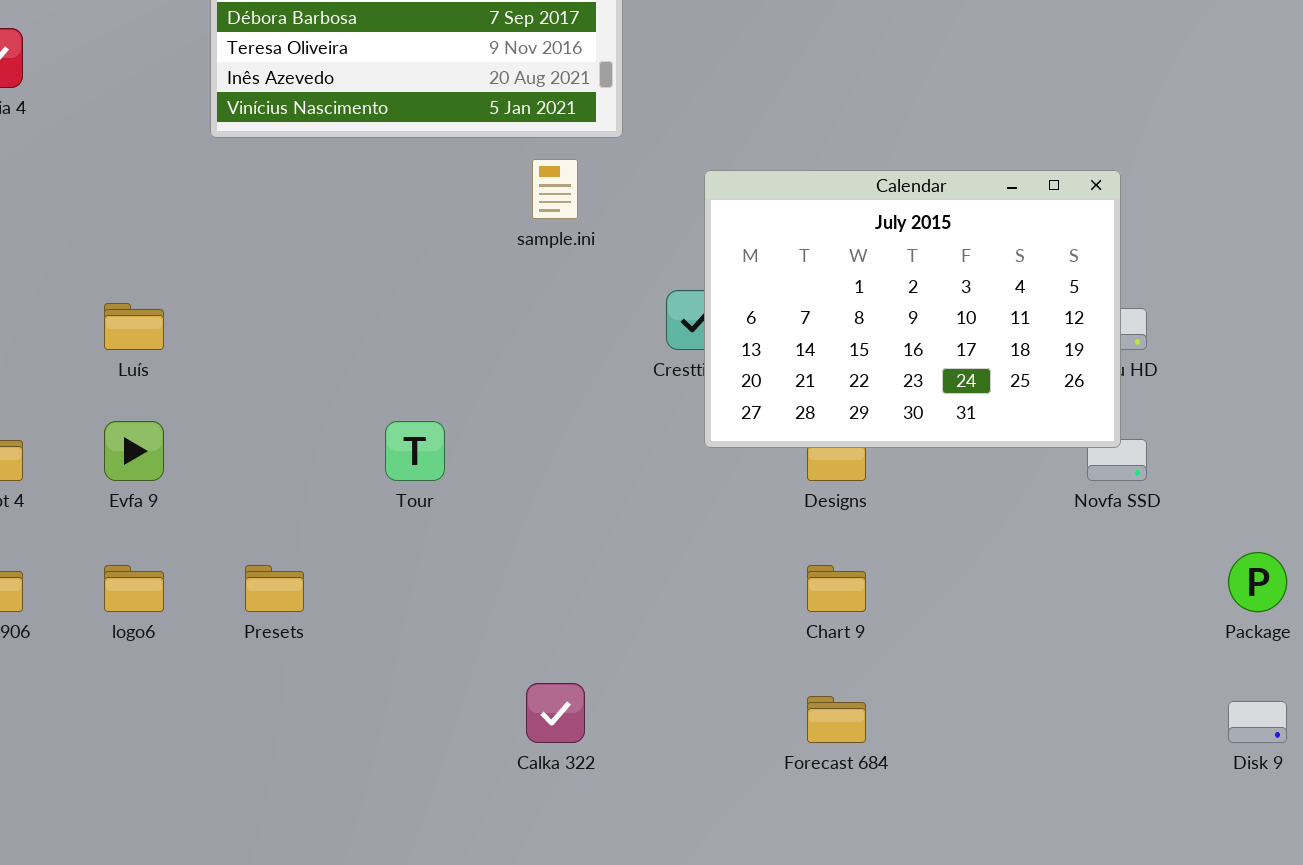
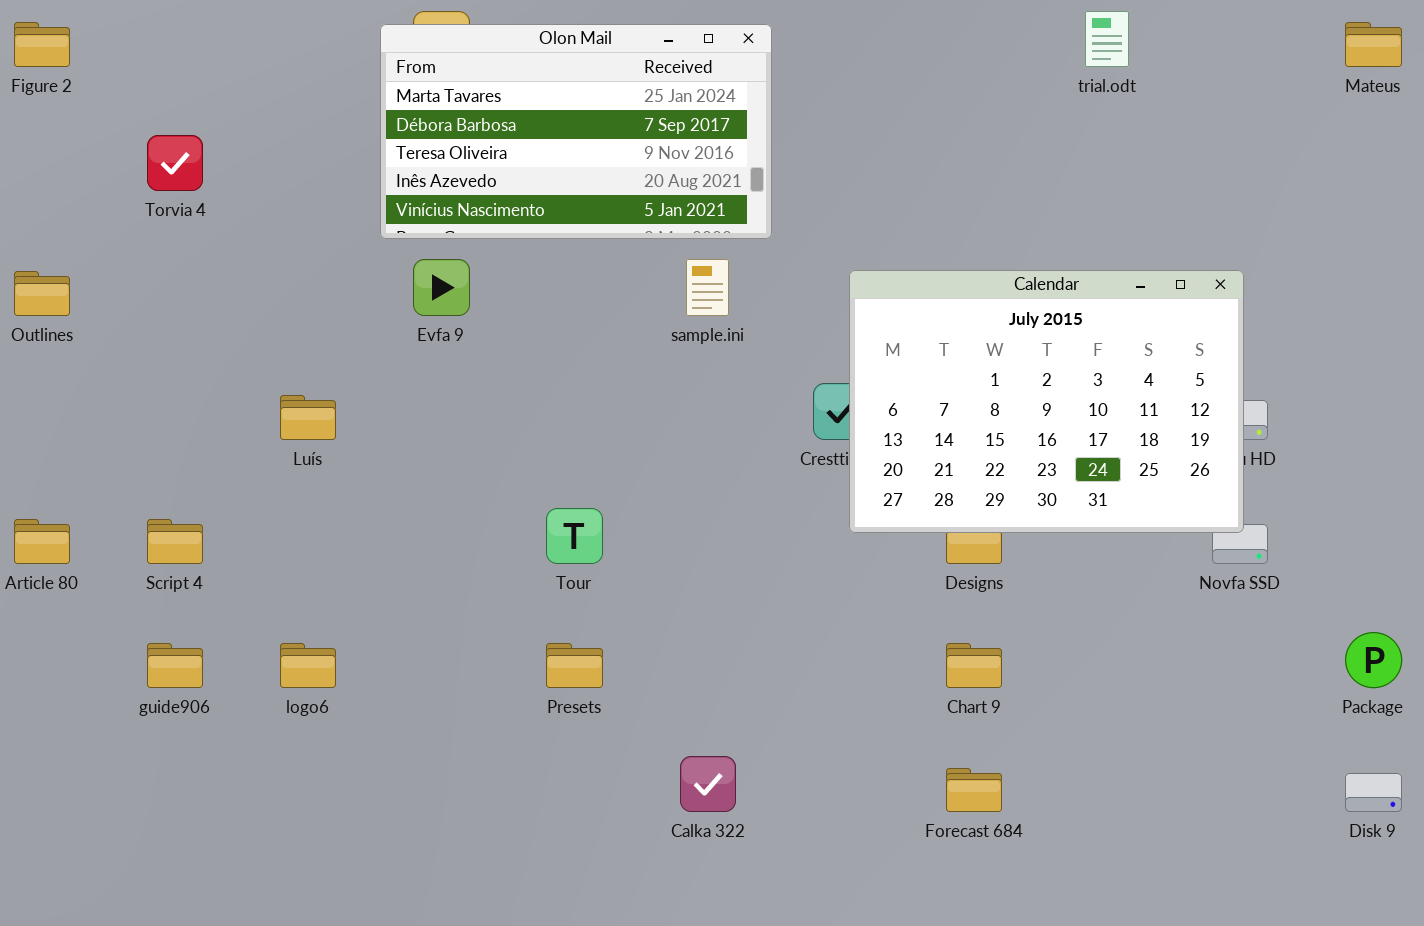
Evfa 9: [104,421,164,481] -> [413,259,470,316], moved
Presets: [245,565,304,612] -> [546,643,603,688], moved

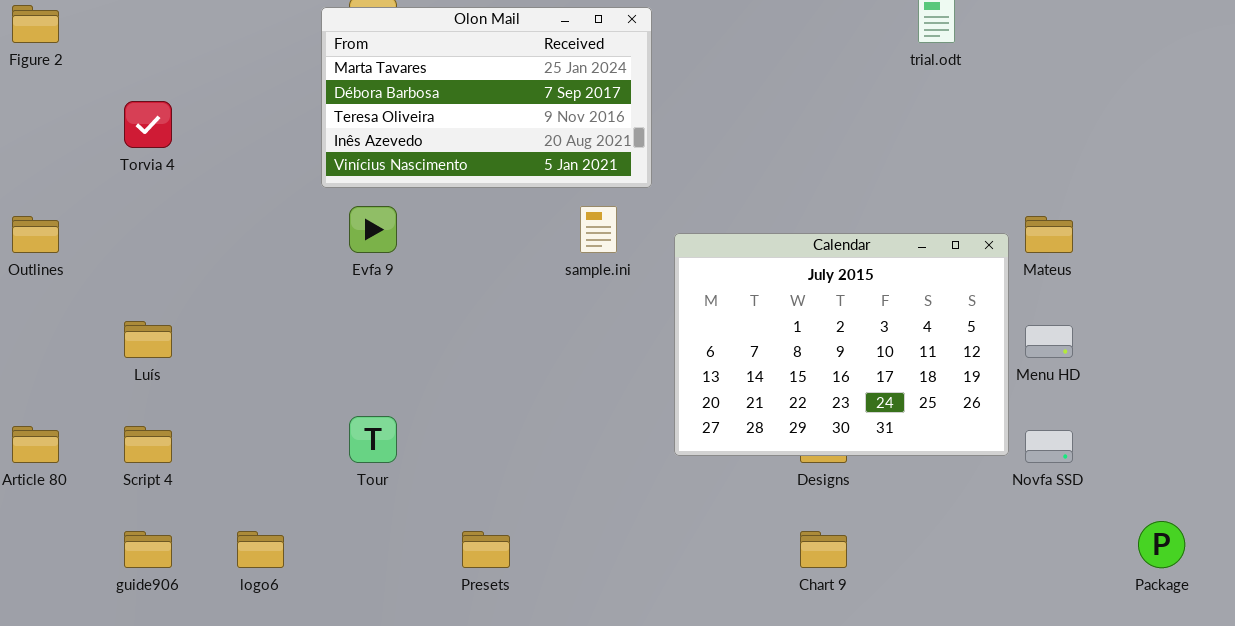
Mateus: [1345,22,1402,67] -> [1025,216,1073,253], moved
Calendar: [849,270,1244,533] -> [674,233,1009,456], moved
Luís: [280,395,336,440] -> [124,321,172,358], moved
Tour: [546,508,603,564] -> [349,416,397,463], moved

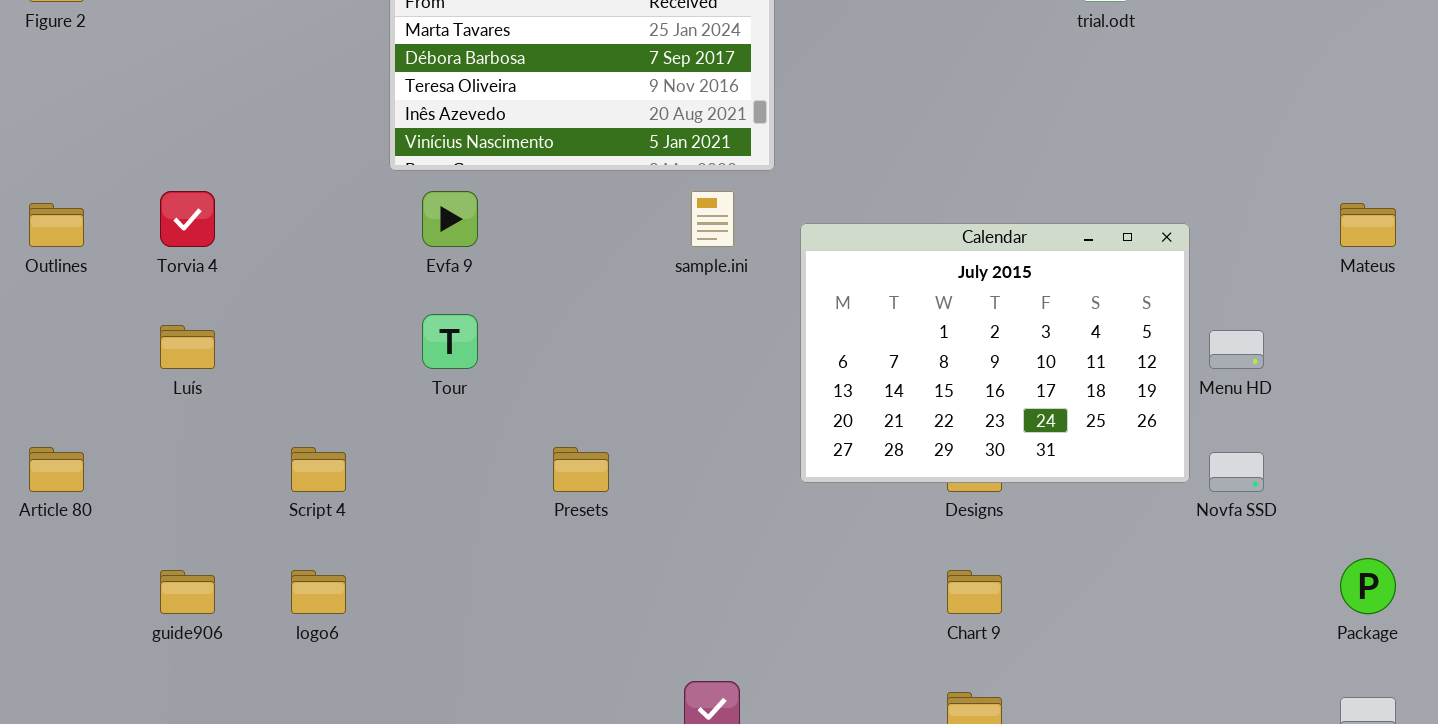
Torvia 4: [124,101,172,148] -> [160,191,215,247], moved
Mateus: [1025,216,1073,253] -> [1340,203,1396,247], moved
Tour: [349,416,397,463] -> [422,314,478,369], moved
Script 4: [124,426,172,463] -> [291,447,346,492], moved
Presets: [462,531,510,568] -> [553,447,609,492], moved

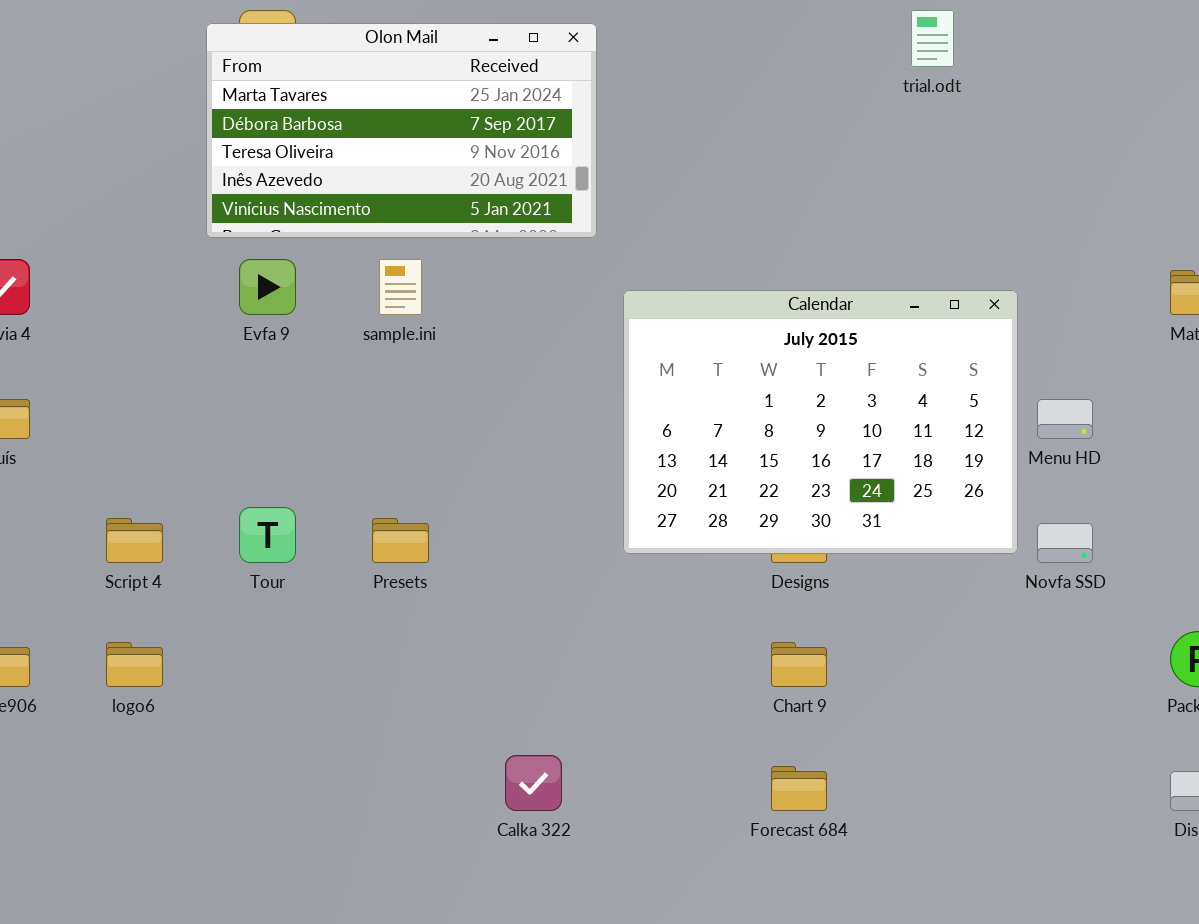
sample.ini: [691,191,734,247] -> [379,259,422,315], moved
Tour: [422,314,478,369] -> [239,507,296,563], moved

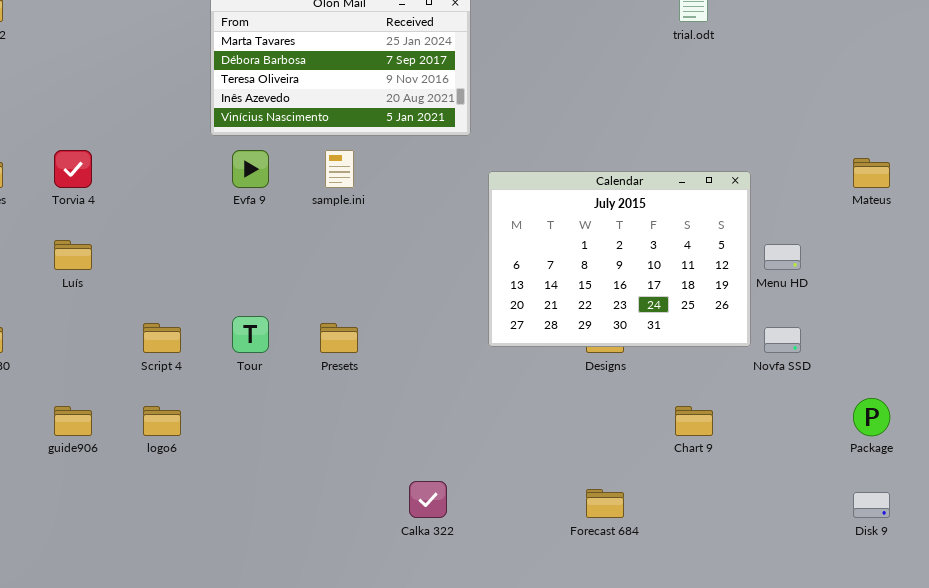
Chart 9: [771,642,827,687] -> [675,406,713,436], moved

